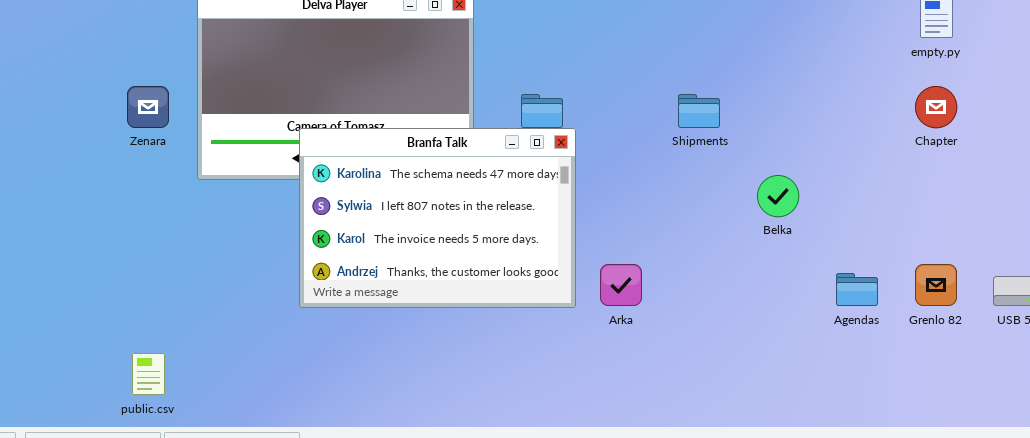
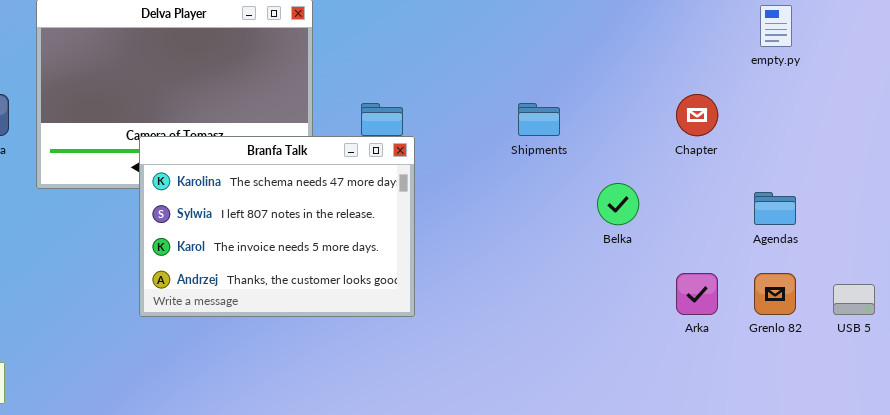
Chapter: [915,86,957,128] -> [676,94,718,136], moved
Arka: [600,264,642,306] -> [676,273,718,315], moved
Agendas: [836,273,878,306] -> [754,192,796,225], moved

